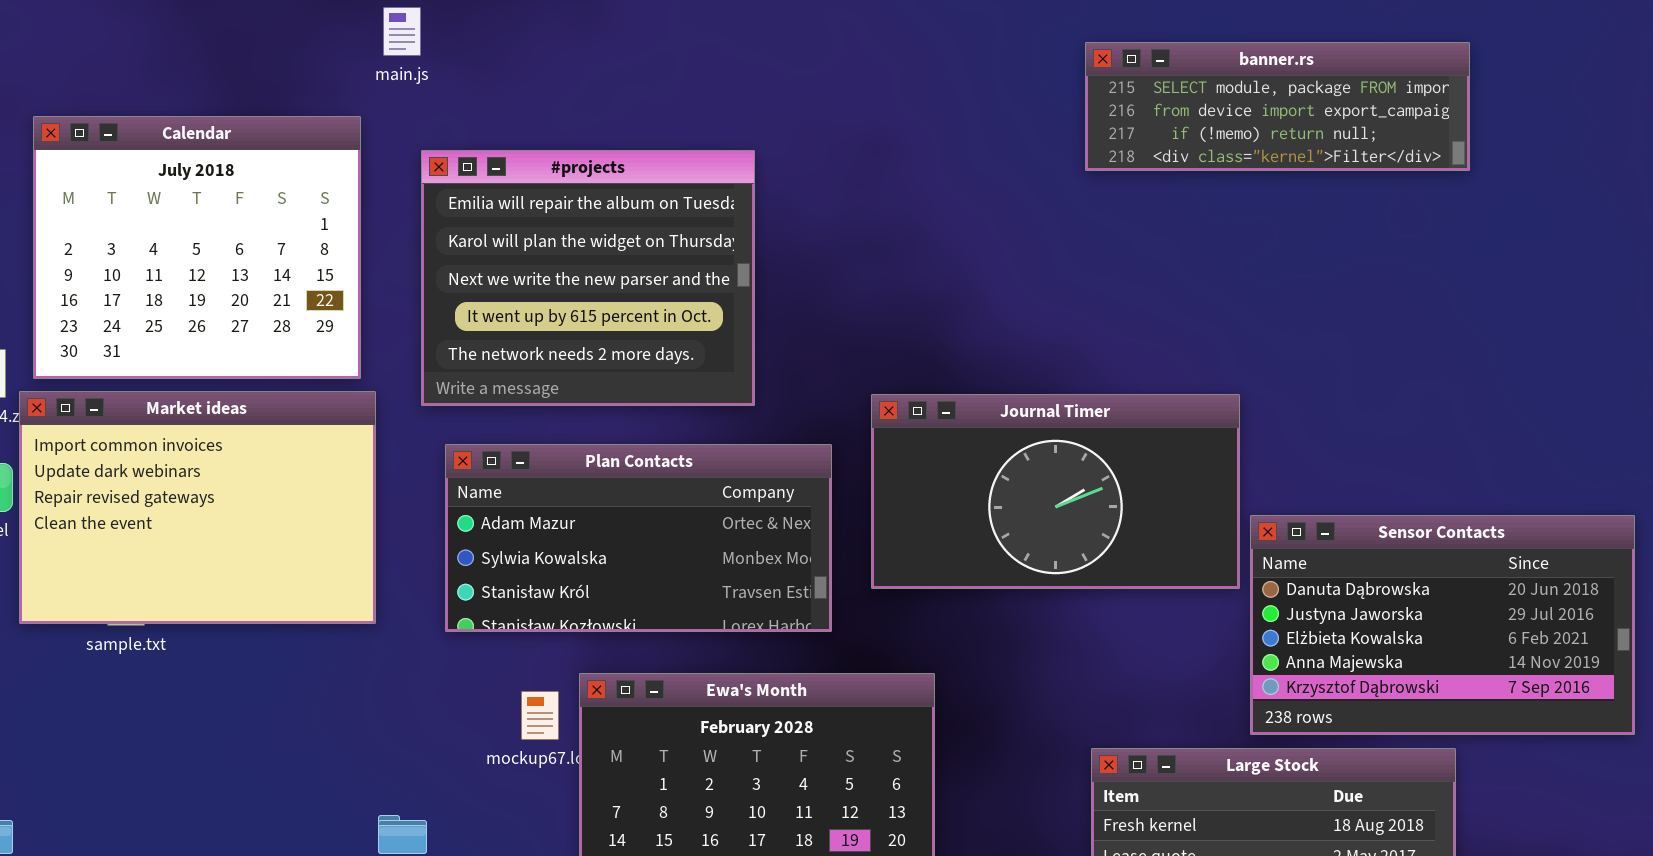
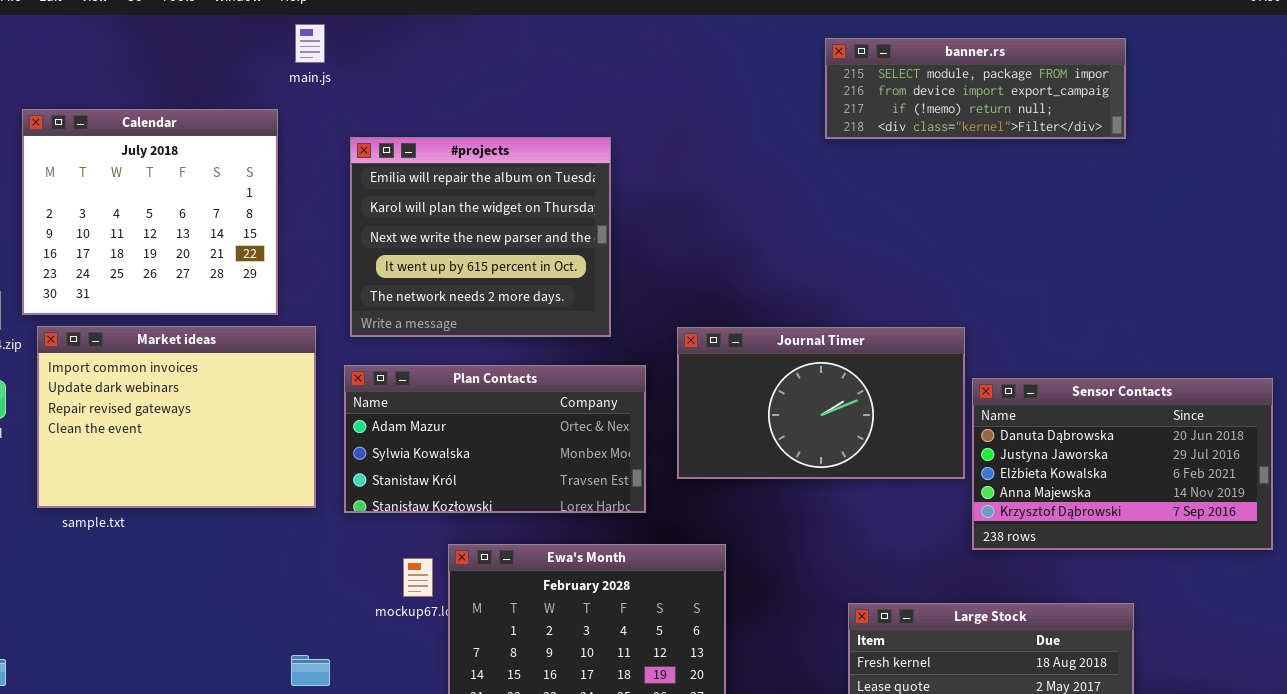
banner.rs: [1085,42,1470,171] -> [825,38,1126,139], moved
#projects: [421,150,755,406] -> [350,137,611,337], moved
Market ideas: [19,391,376,624] -> [37,326,316,508], moved
Sensor Contacts: [1250,515,1635,735] -> [972,378,1273,550], moved

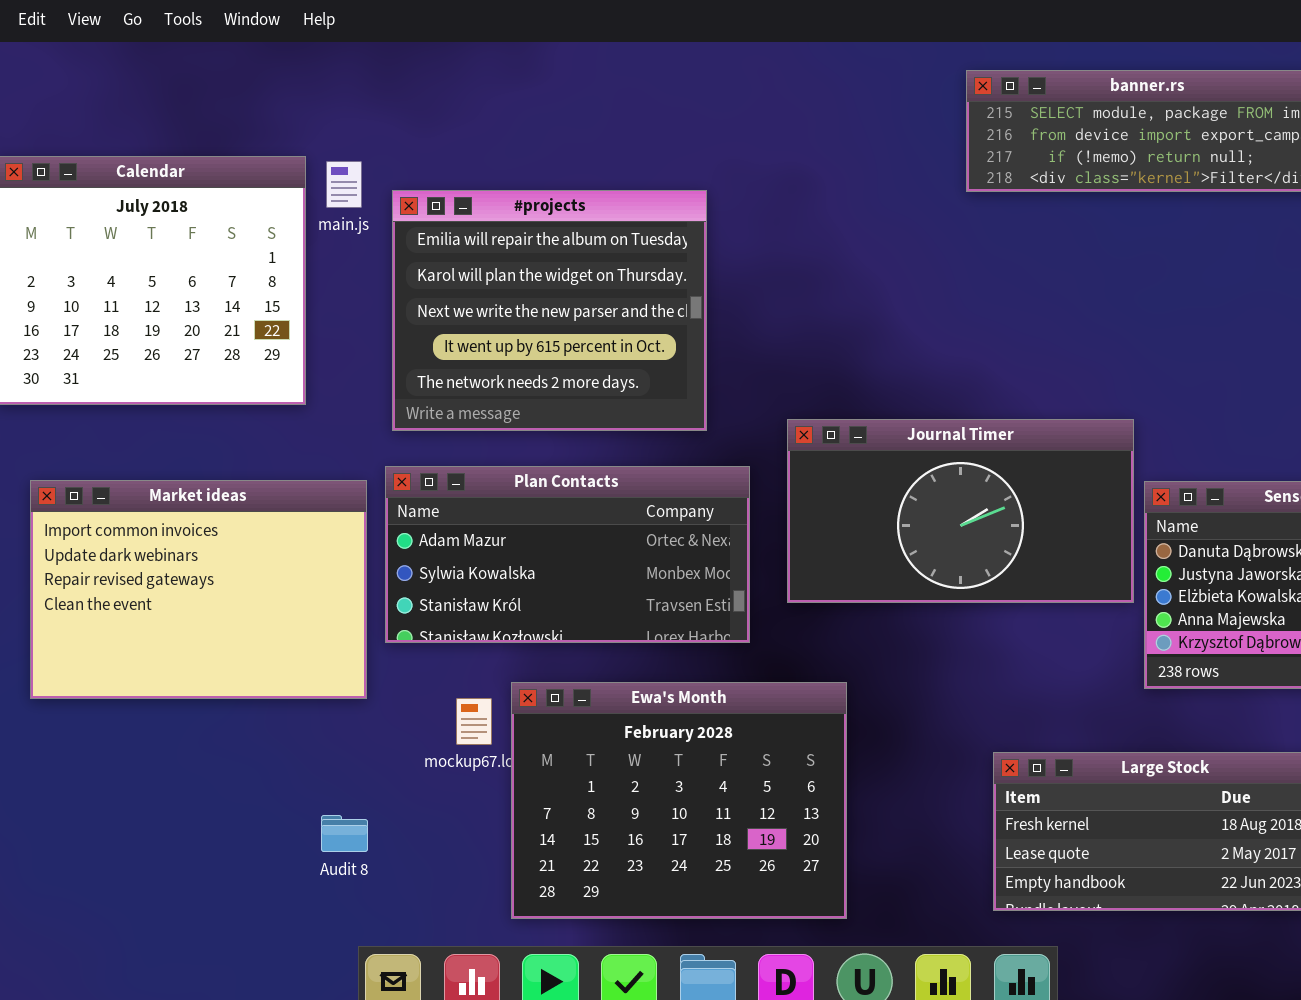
main.js: [295,24,325,63] -> [326,161,362,208], moved
Market ideas: [37,326,316,508] -> [30,480,367,699], moved

